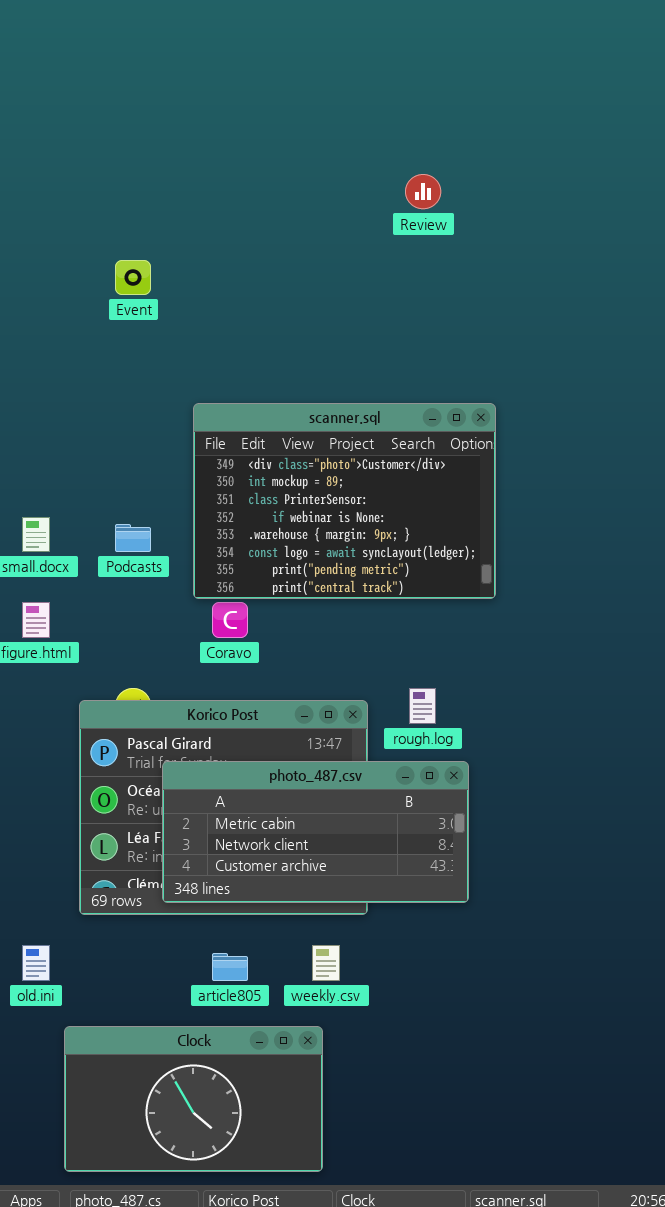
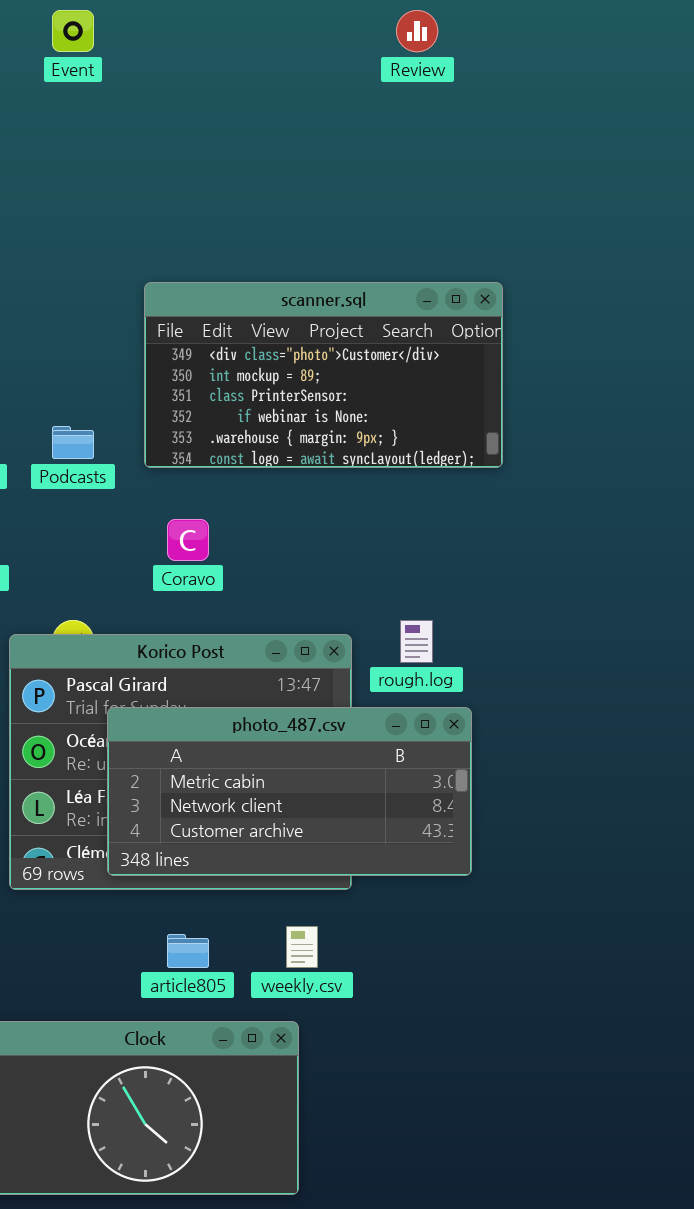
Event: [115,260,151,295] -> [52,10,94,52], moved
scanner.sql: [193,403,496,599] -> [144,282,503,468], resized

